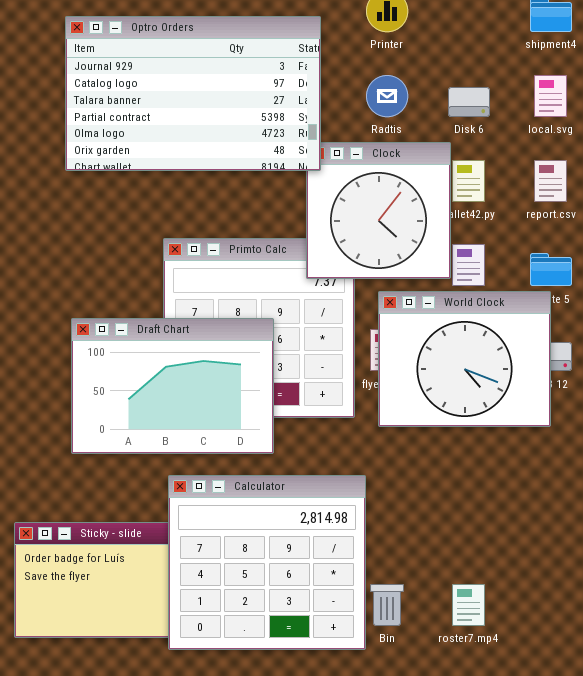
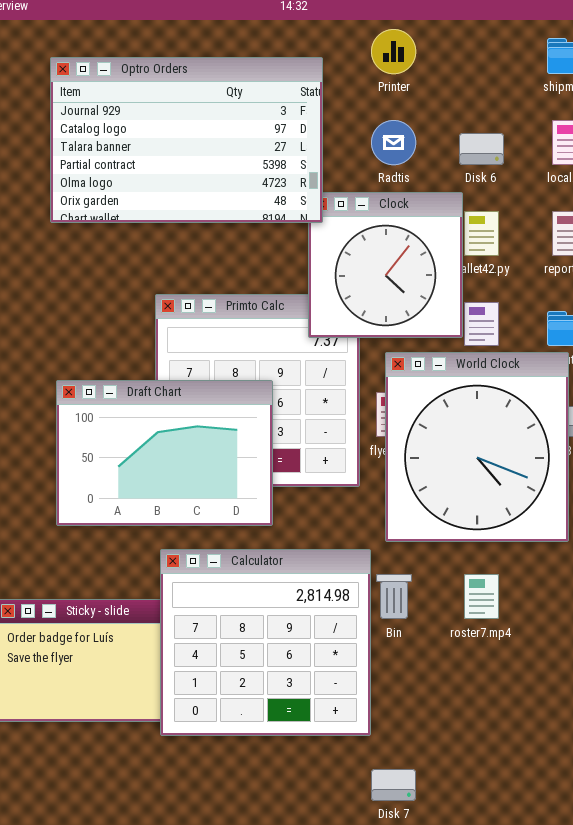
World Clock: [378,291,551,427] -> [385,352,569,542], resized
Bin: [370,584,404,626] -> [376,574,412,619], moved
roster7.mp4: [452,584,485,626] -> [464,574,499,619], moved

